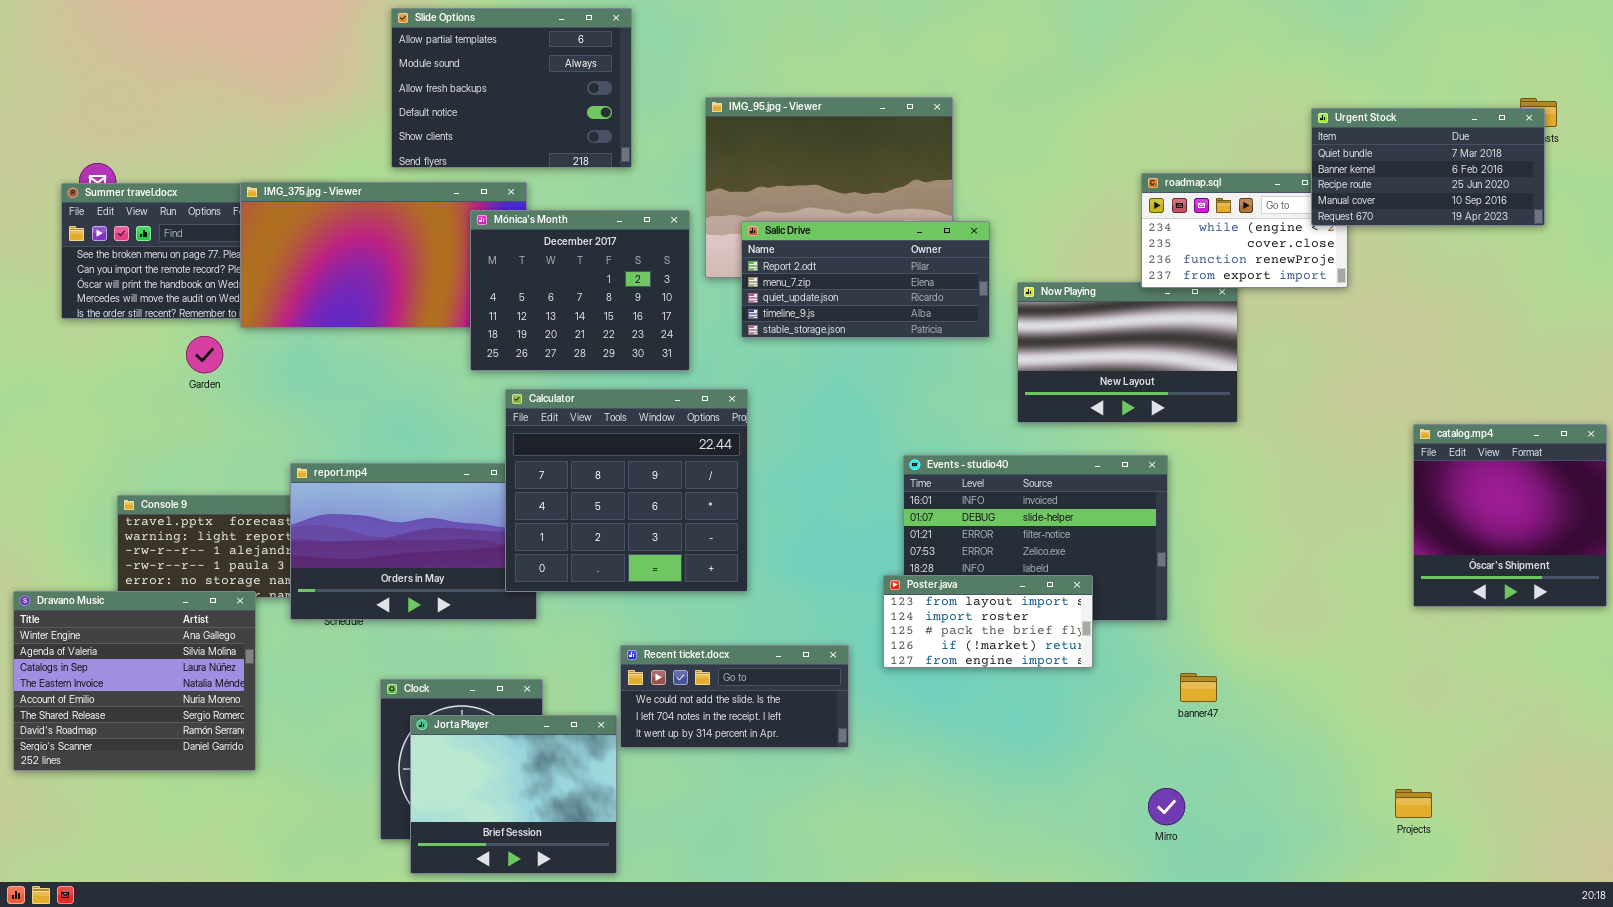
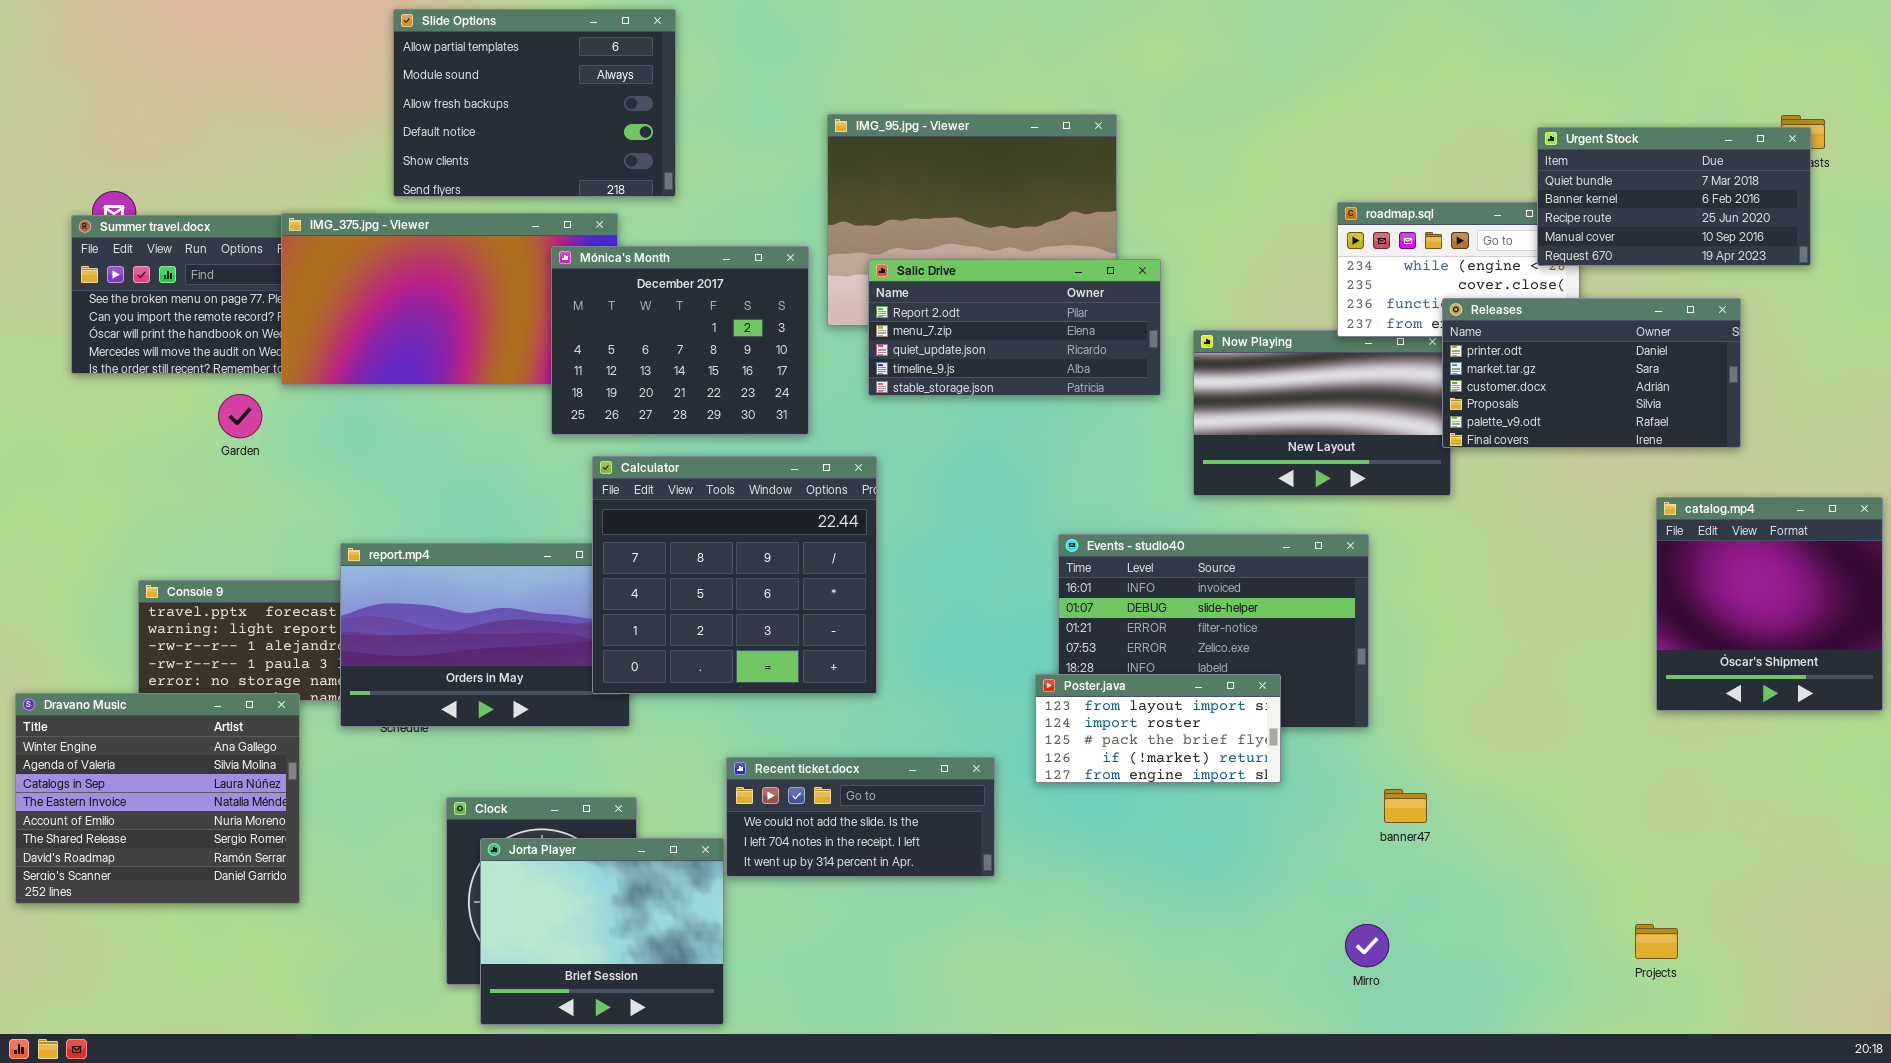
Slide Options: [391,8,632,168] -> [393,9,676,197], moved
Releases: none -> [1442,298,1741,448], opened

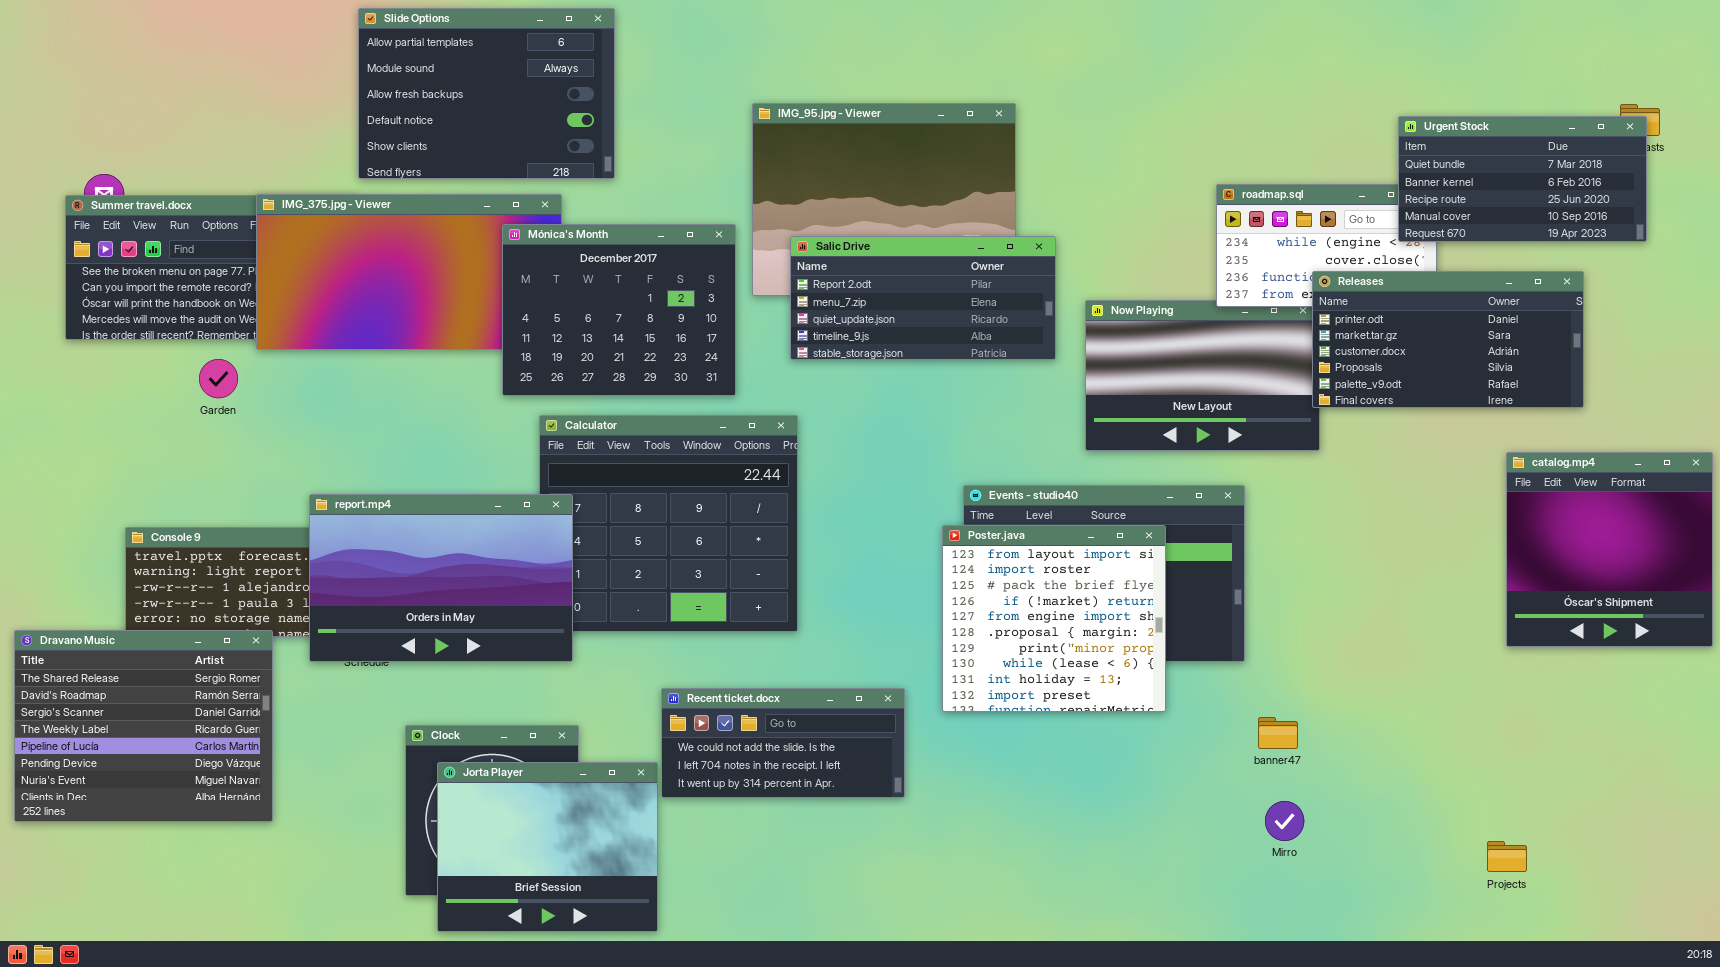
report.mp4: [340,543,630,727] -> [309,494,573,662], raised
Poster.java: [1035,674,1281,783] -> [942,525,1166,712], resized
Dravano Music: [15,693,300,904] -> [14,630,273,822], scrolled down 5 rows
Mirro: [1345,924,1389,967] -> [1265,801,1304,841], moved

